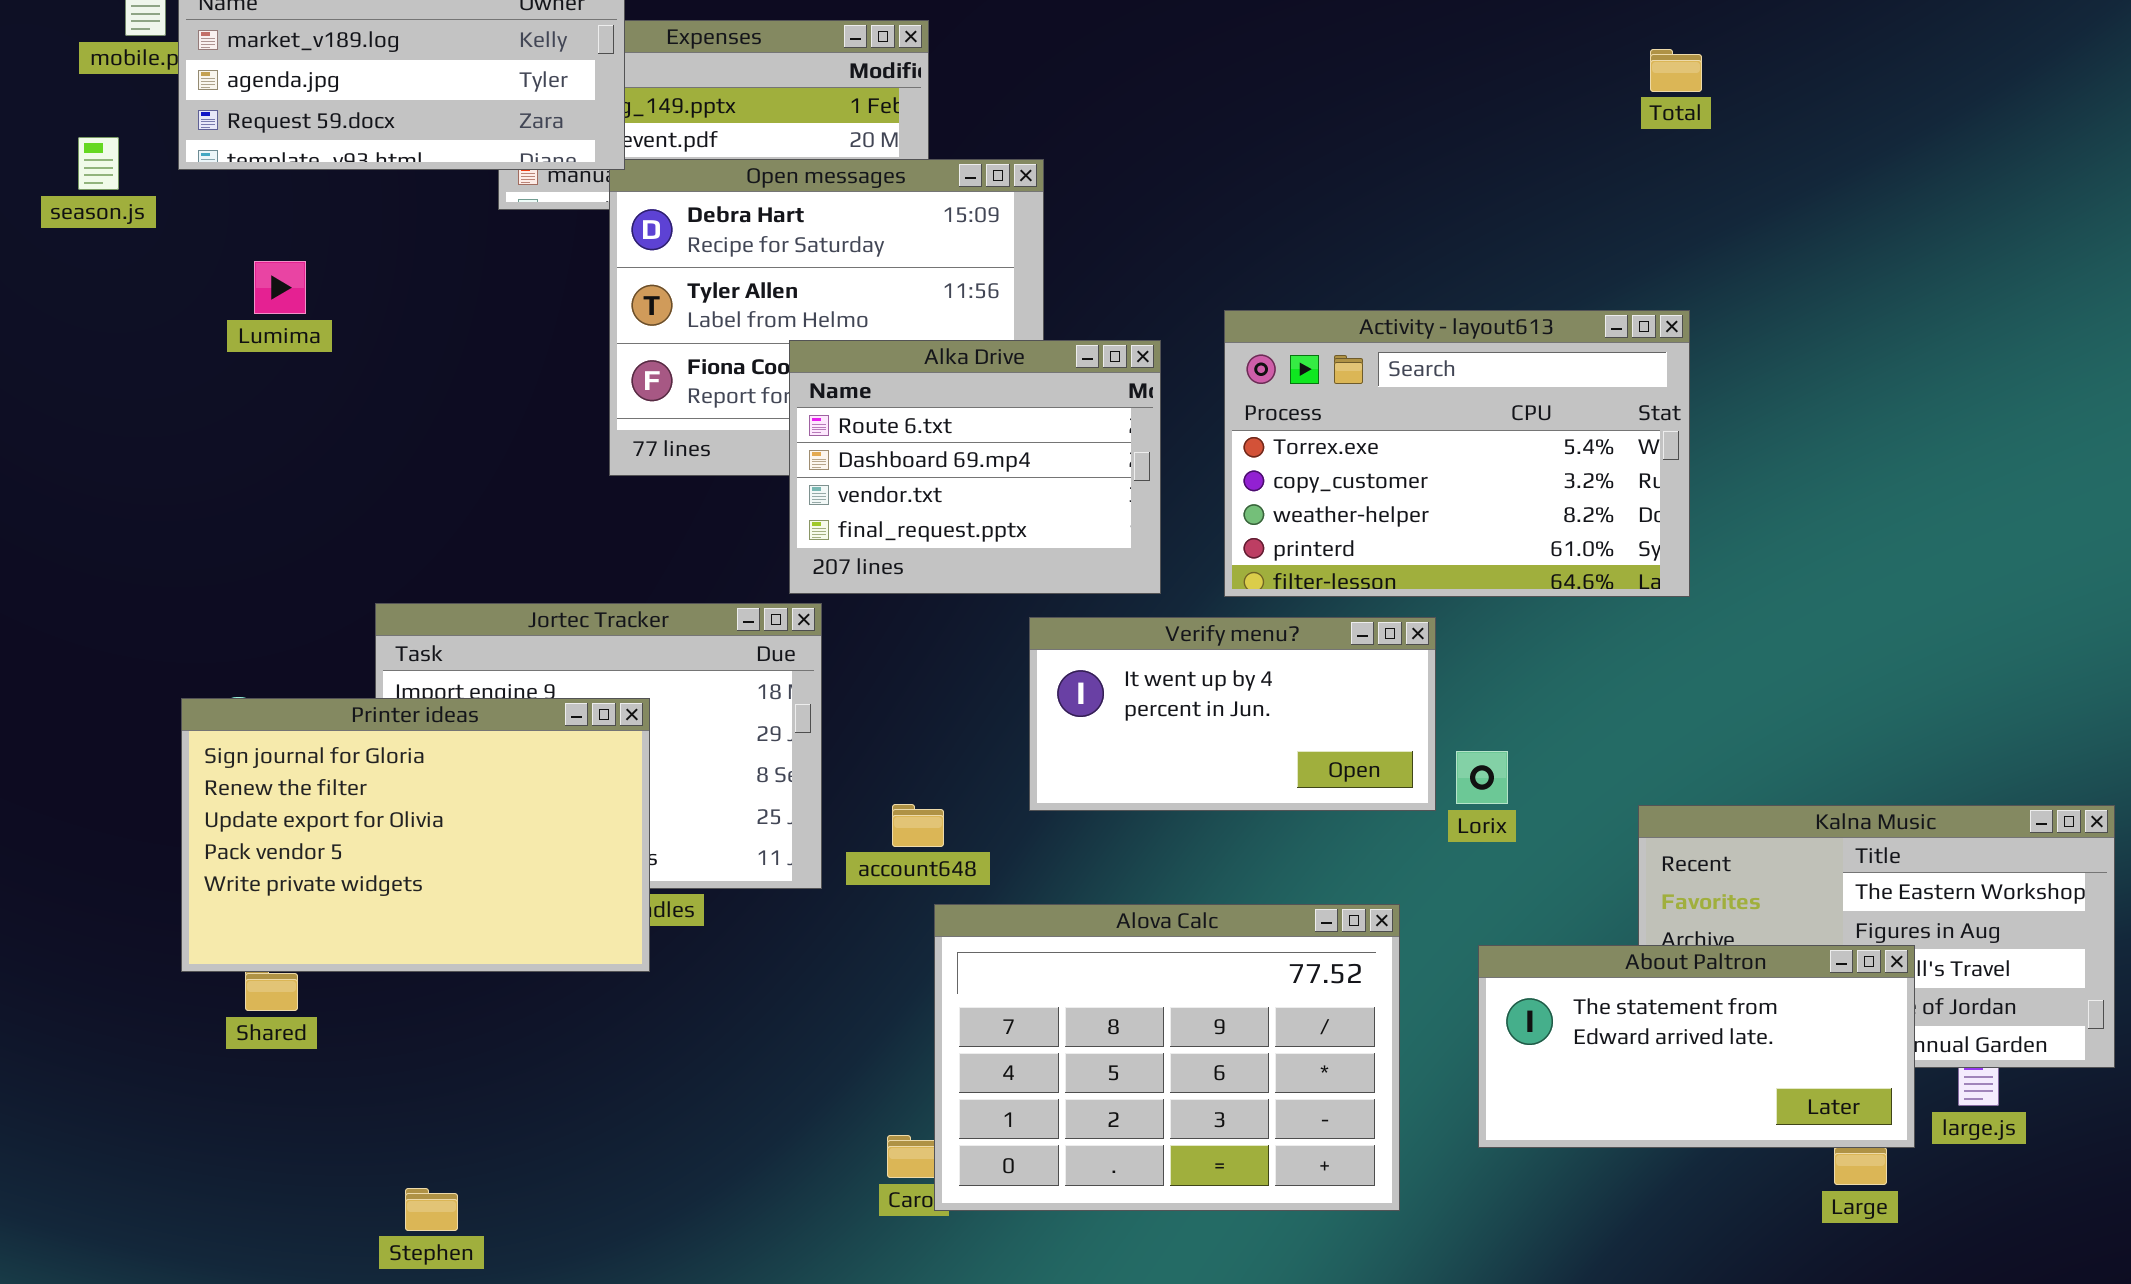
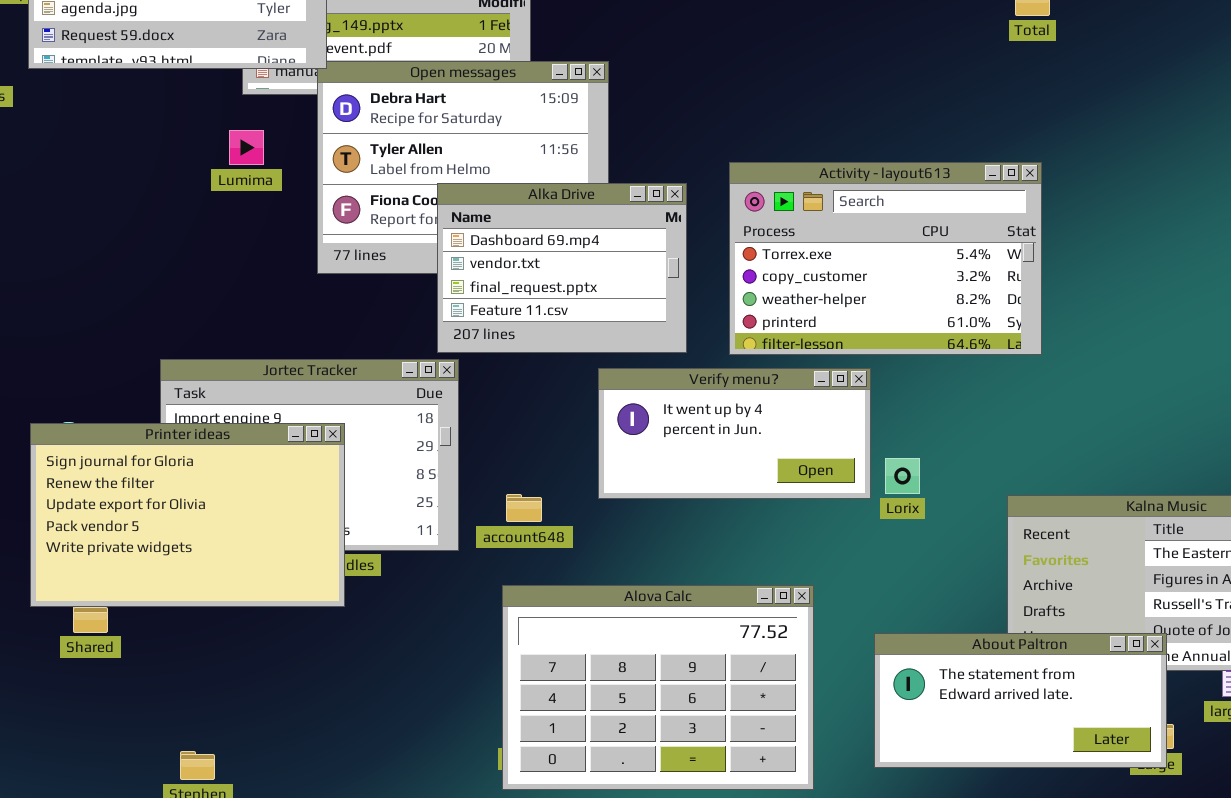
Lumima: [254,261,306,314] -> [229,130,264,165], moved
Alka Drive: [789,340,1161,594] -> [437,183,687,353], scrolled down 1 row
Alova Calc: [934,904,1400,1211] -> [502,585,814,790], moved
About Paltron: [1478,945,1915,1148] -> [874,633,1167,768], moved

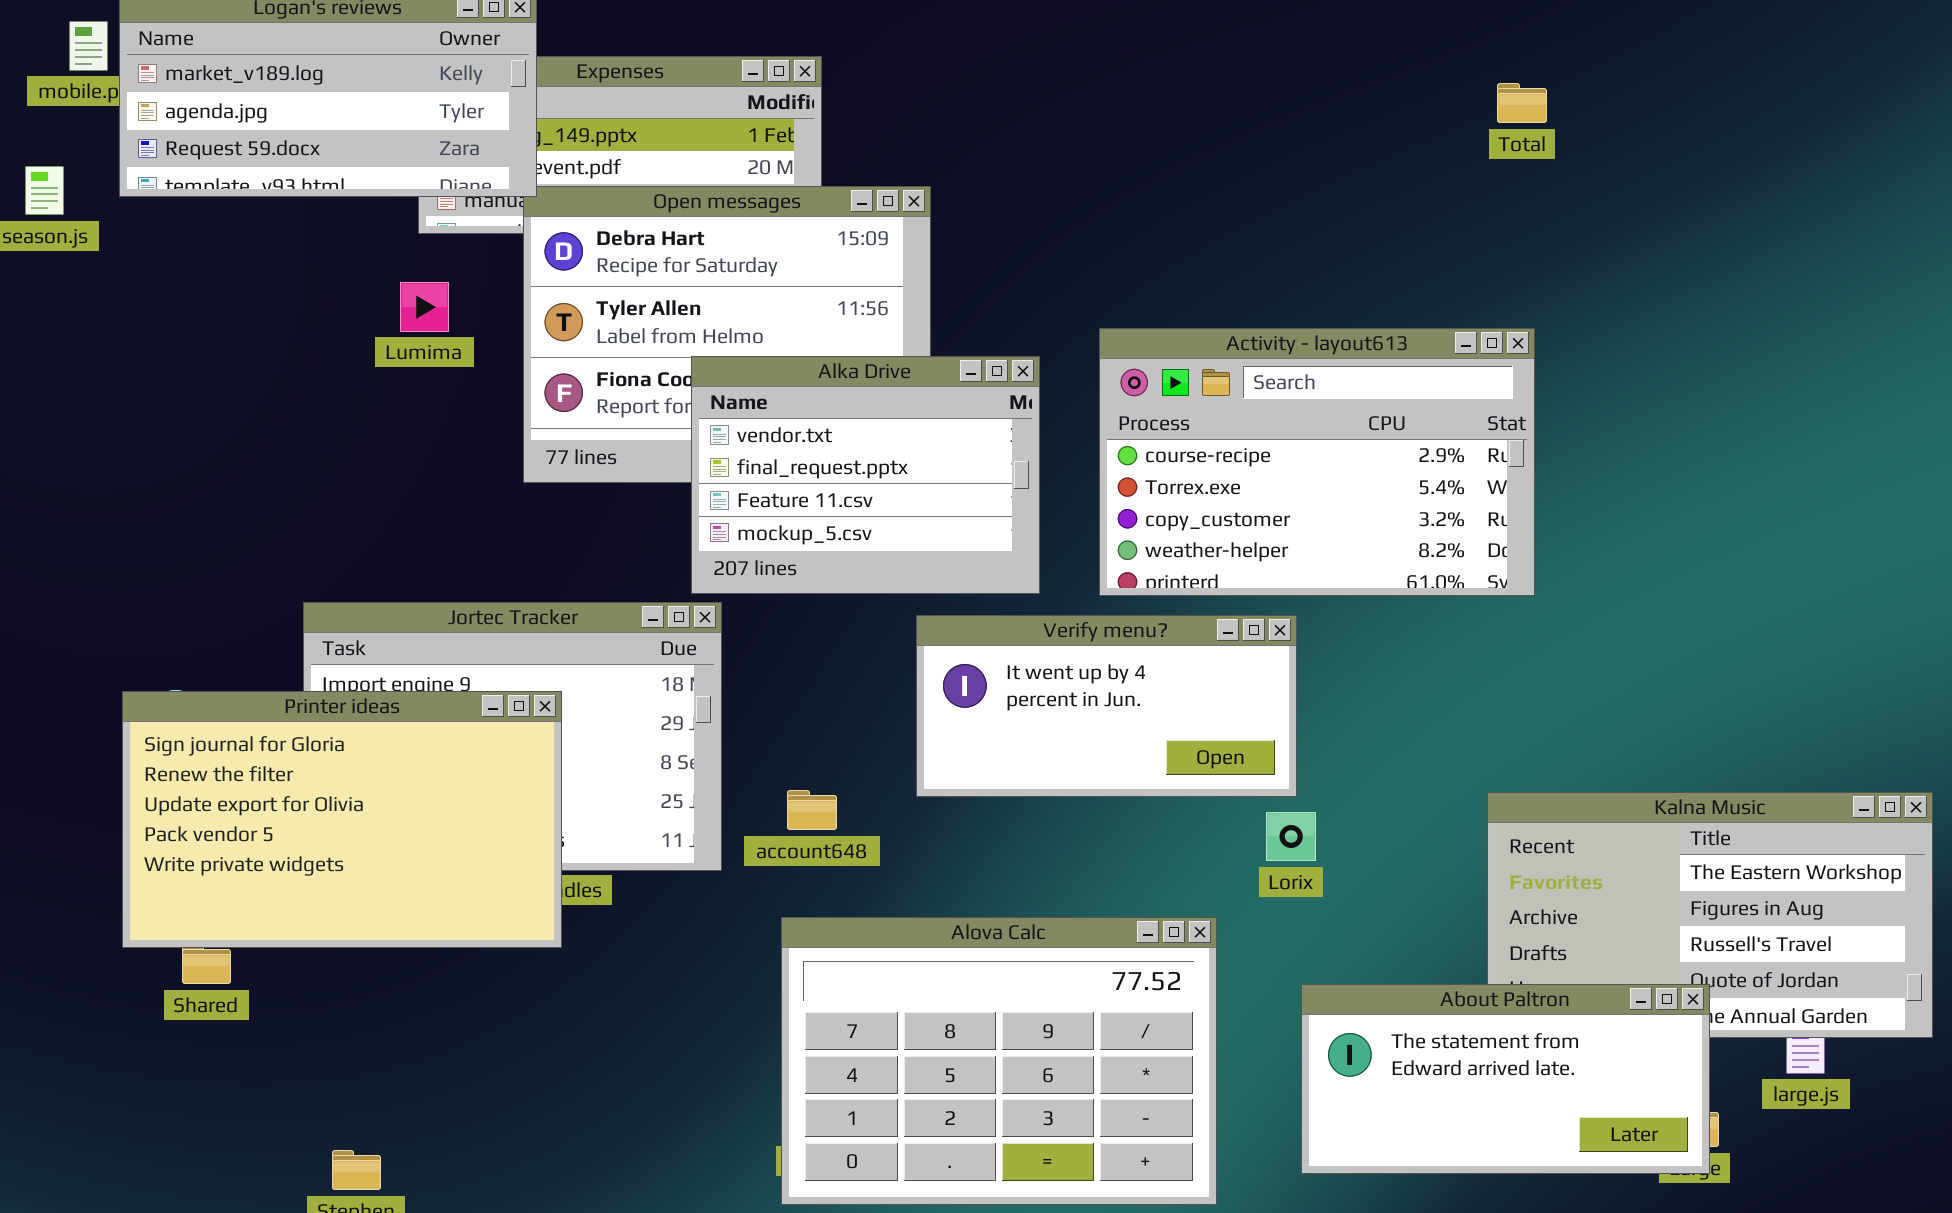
Activity - layout613: [729,162,1042,355] -> [1099,328,1535,596], scrolled up 1 row
Alka Drive: [437,183,687,353] -> [691,356,1040,594], scrolled down 1 row
Lorix: [885,458,920,494] -> [1266,812,1316,861], moved

